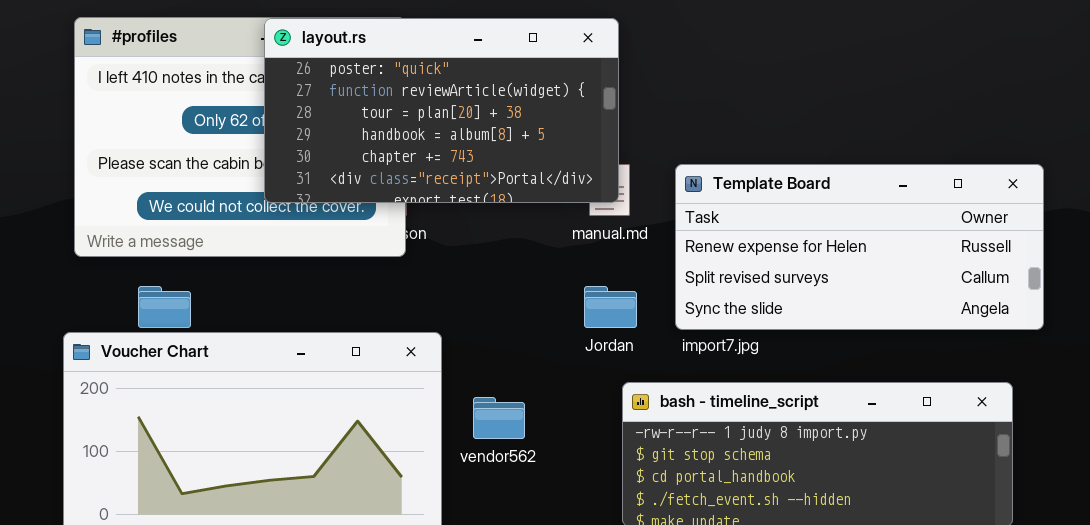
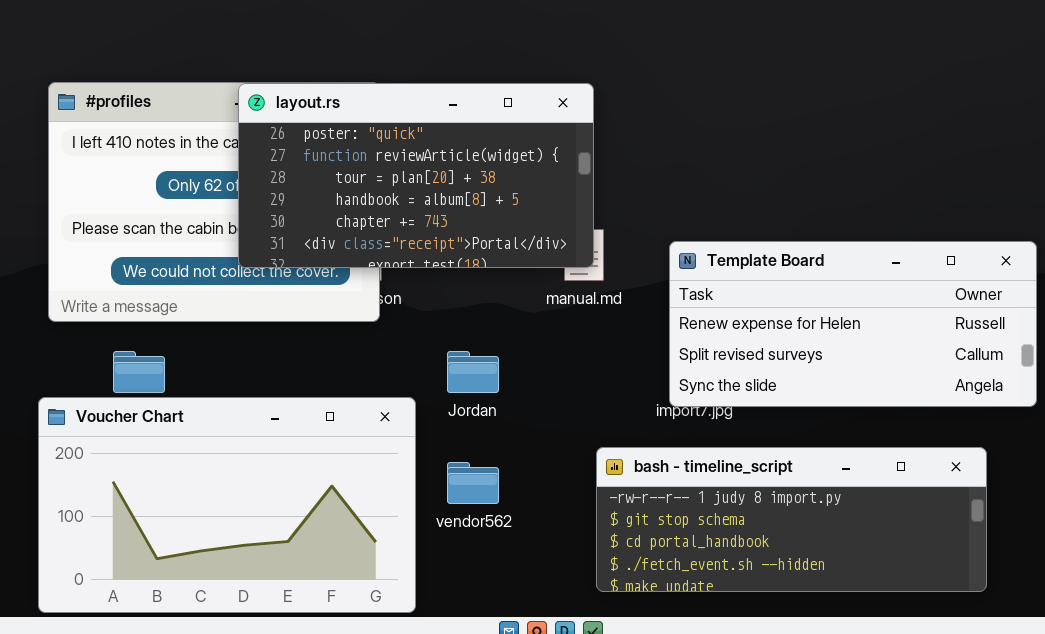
Template Board: [675,164,1044,330] -> [669,241,1037,407], moved
Jordan: [584,286,637,328] -> [447,351,499,393], moved

